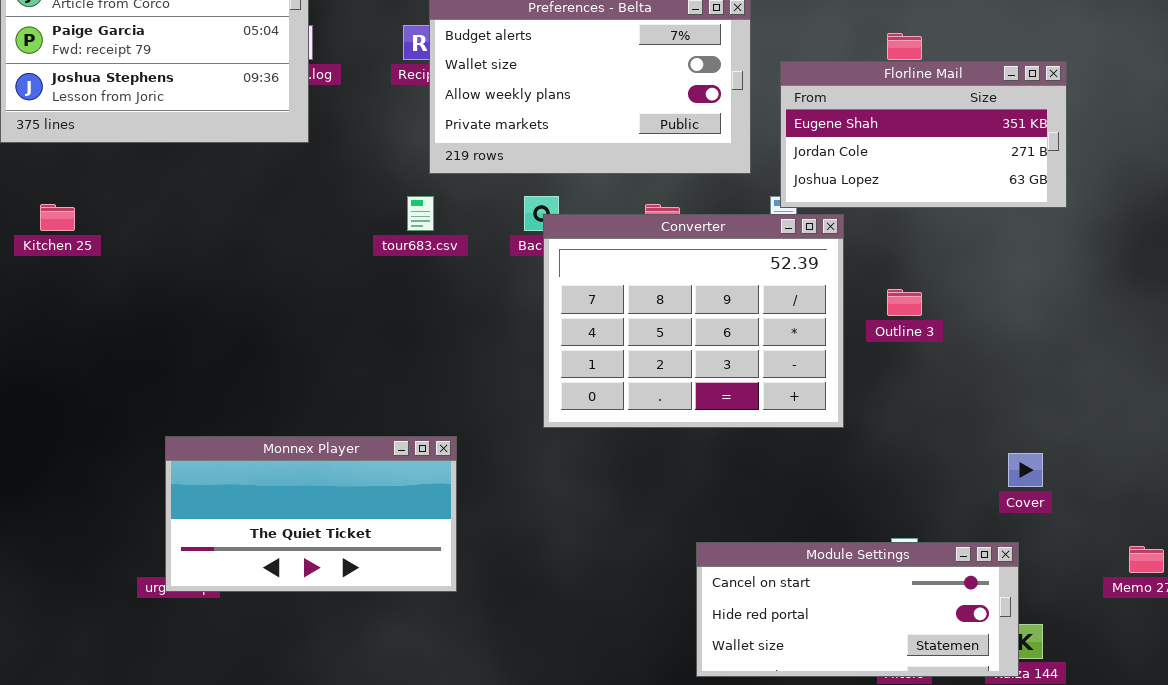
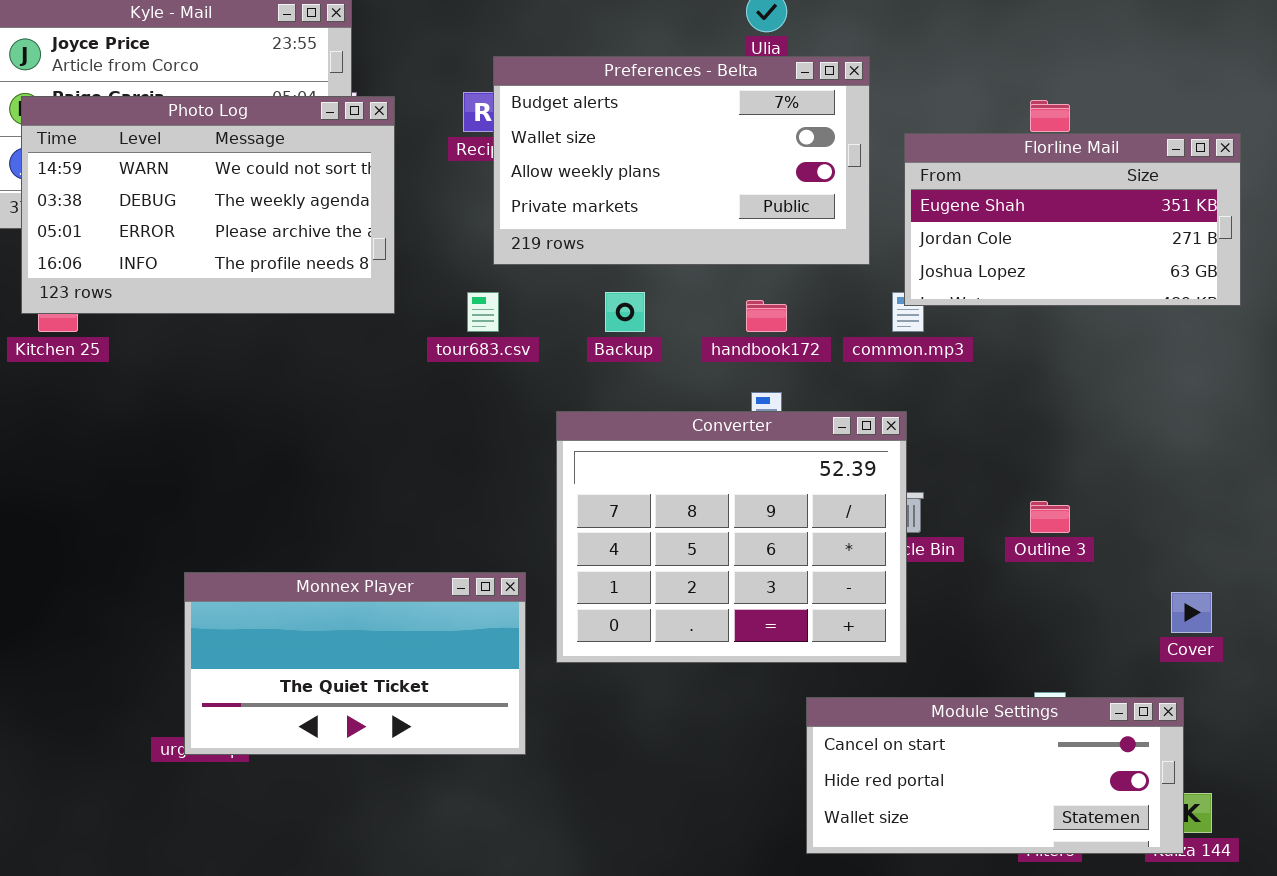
Photo Log: none -> [21,96,395,314], opened
Converter: [543,214,844,428] -> [556,411,907,663], moved
Outline 3: [887,289,922,316] -> [1030,501,1070,533], moved

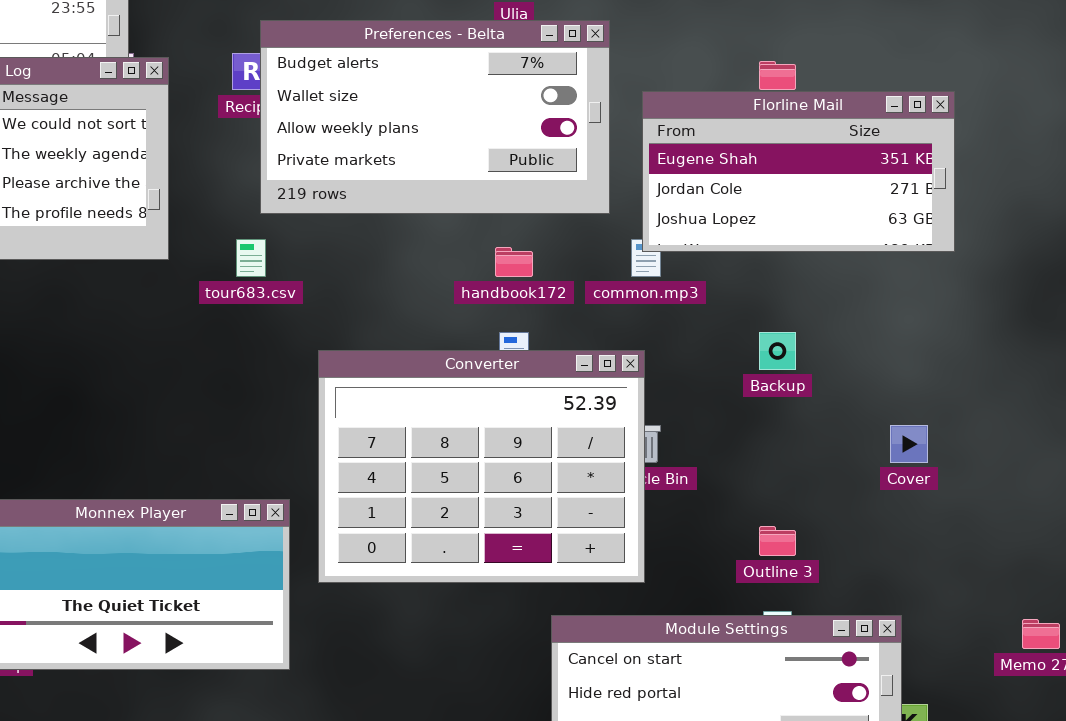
Backup: [605,292,645,332] -> [759,332,796,370], moved
Outline 3: [1030,501,1070,533] -> [759,526,796,556], moved
Cover: [1171,592,1212,633] -> [890,425,928,463], moved

